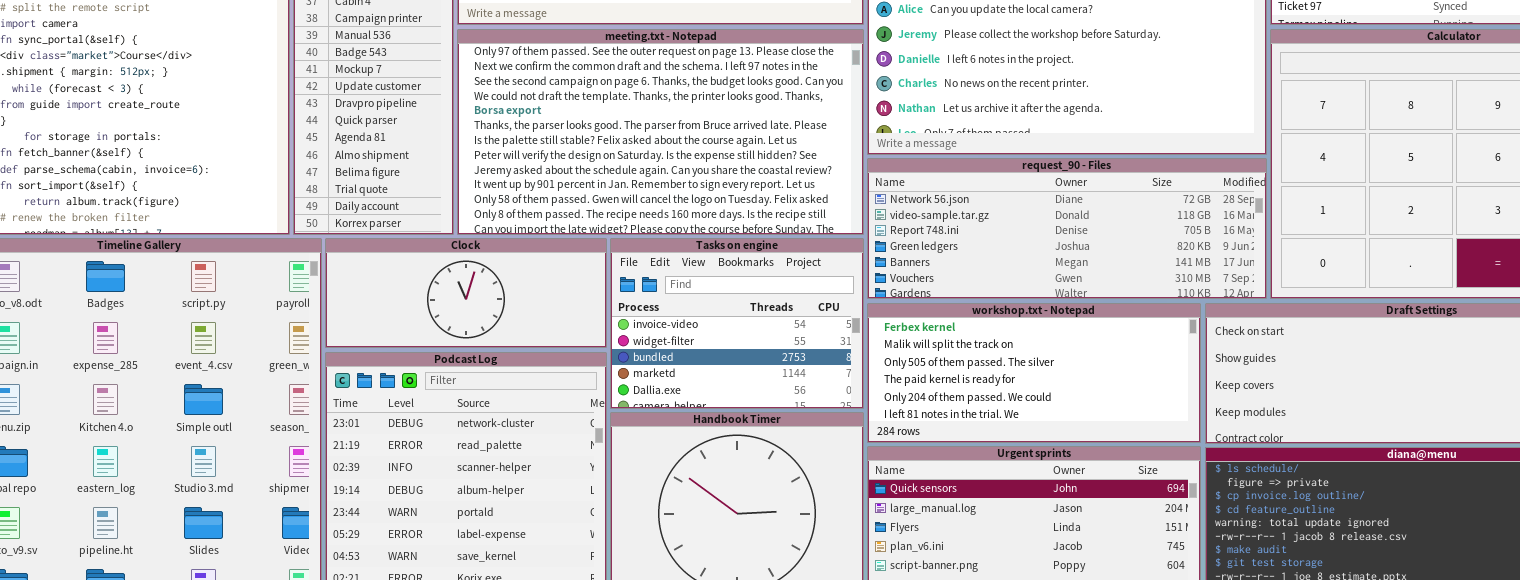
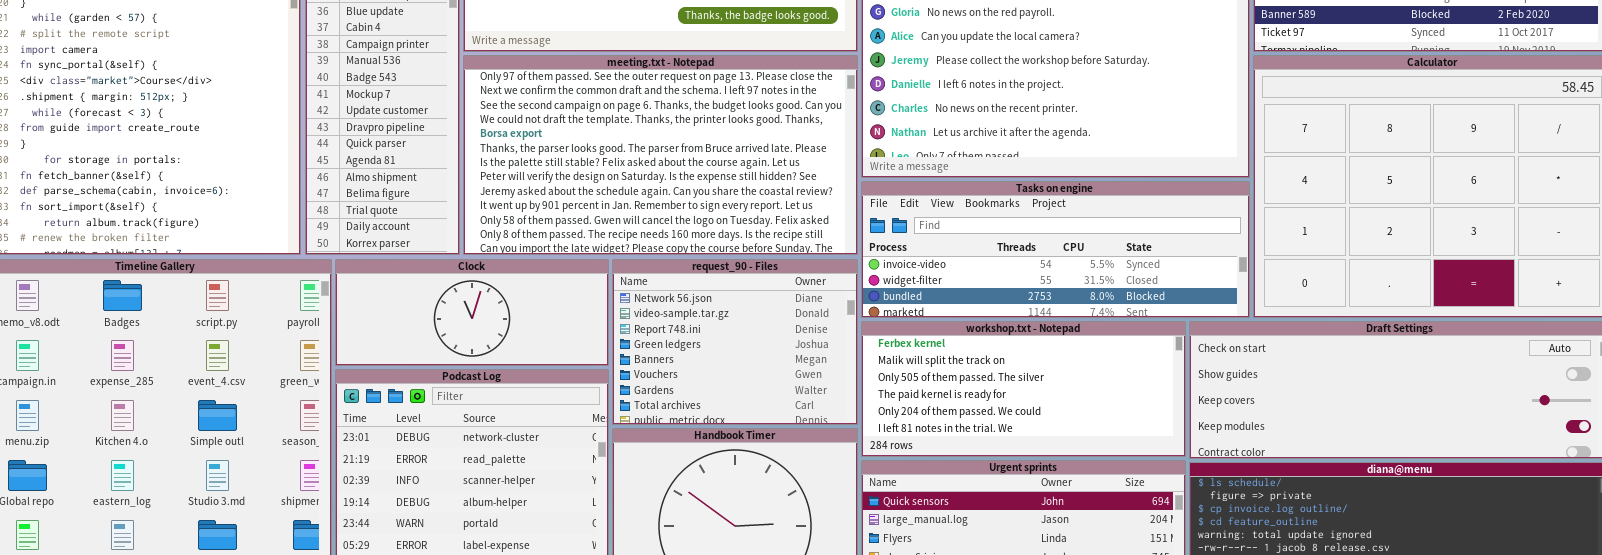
request_90 - Files: [867,158,1267,299] -> [612,259,858,425], moved, resized
Tasks on engine: [610,238,864,409] -> [861,181,1250,318], moved, resized

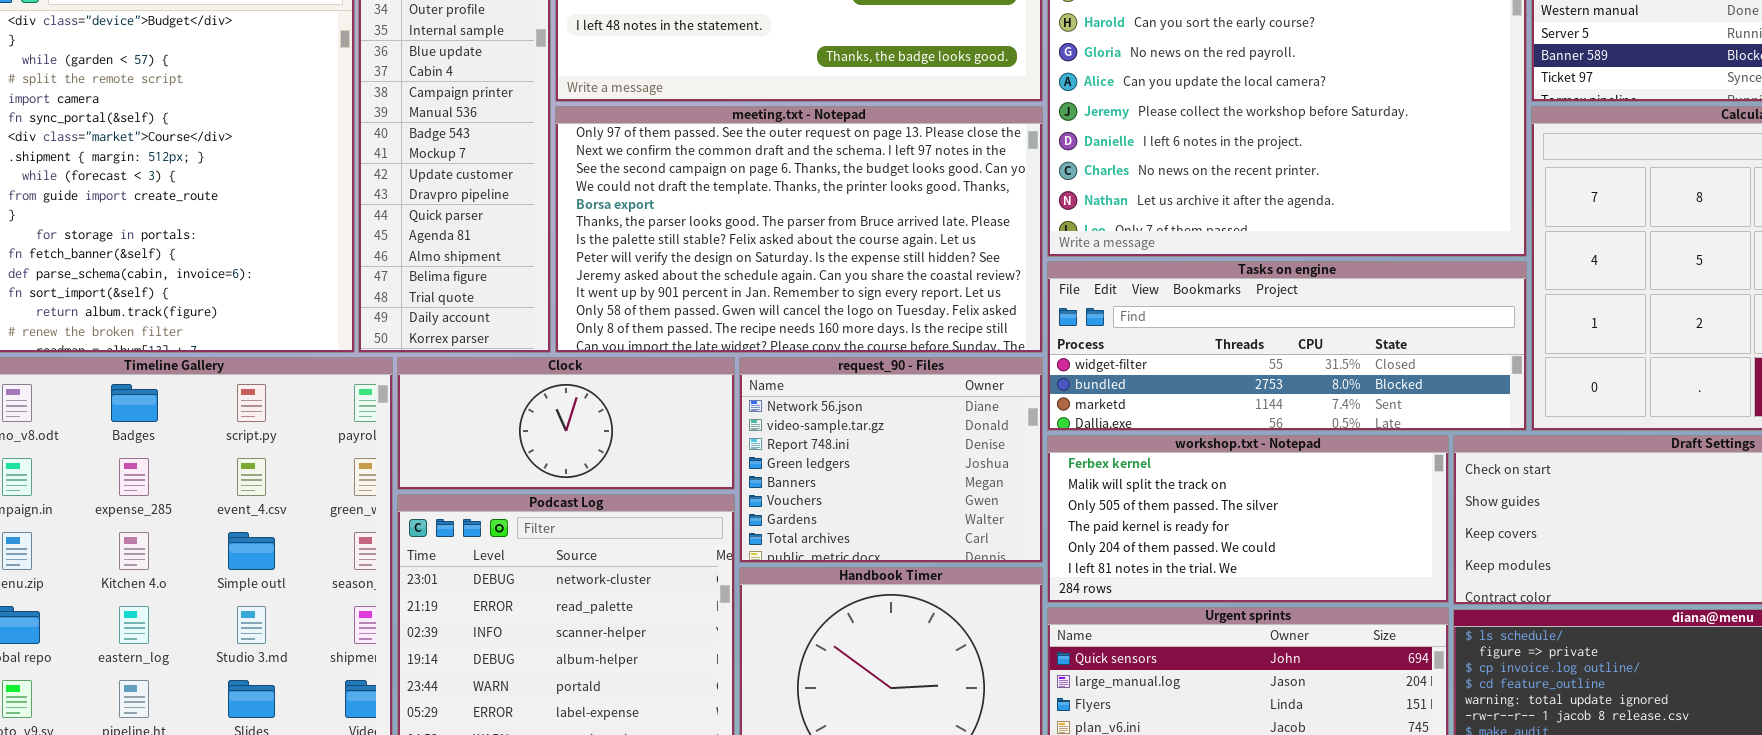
Tasks on engine: [861,181,1250,318] -> [1047,261,1527,431], scrolled down 1 row

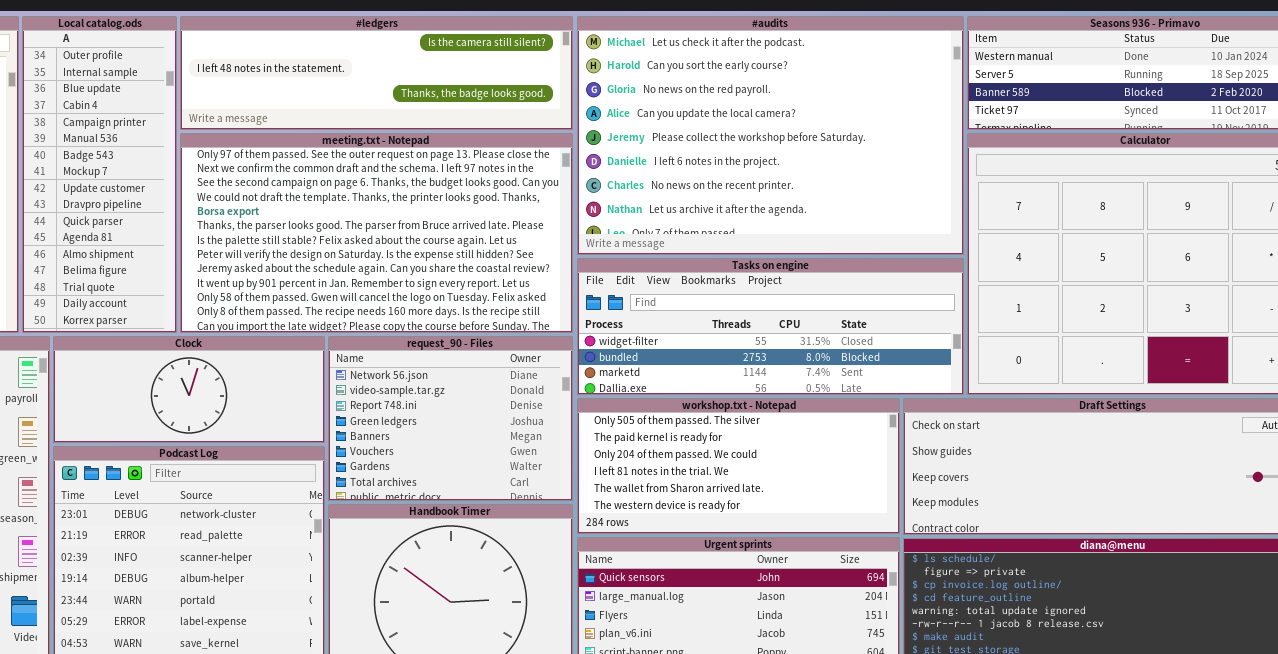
workshop.txt - Notepad: [1047,435,1449,603] -> [577,398,900,534], scrolled down 2 rows

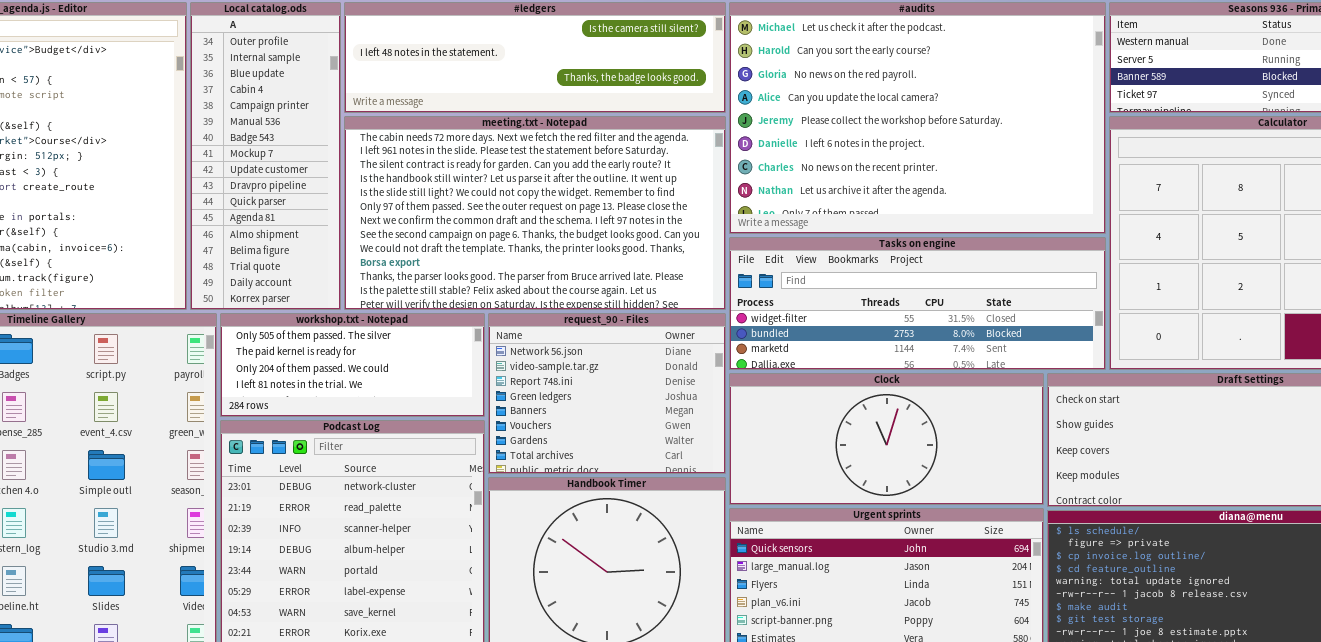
meeting.txt - Notepad: [180,133,573,333] -> [344,116,726,310], scrolled up 5 rows
Clock: [53,336,325,443] -> [729,373,1044,505], moved, resized
workshop.txt - Notepad: [577,398,900,534] -> [220,313,485,417], moved, resized

